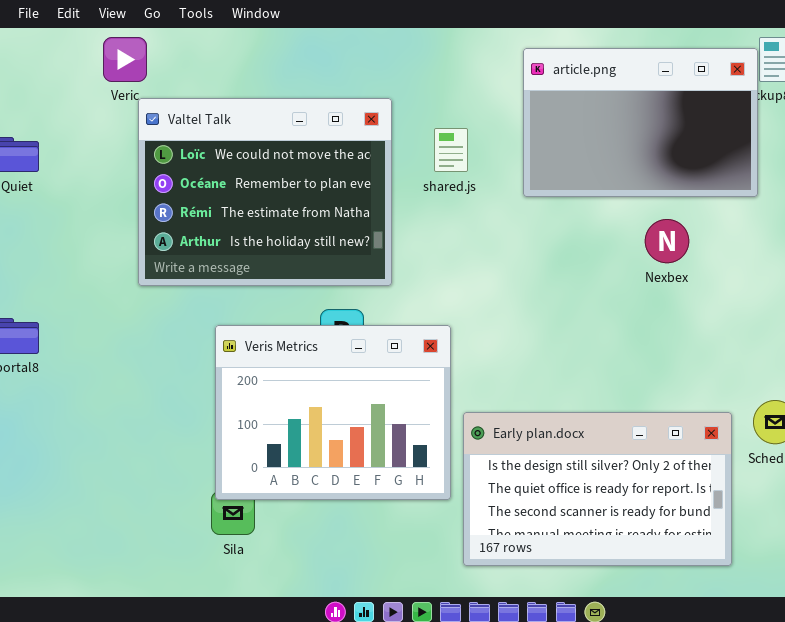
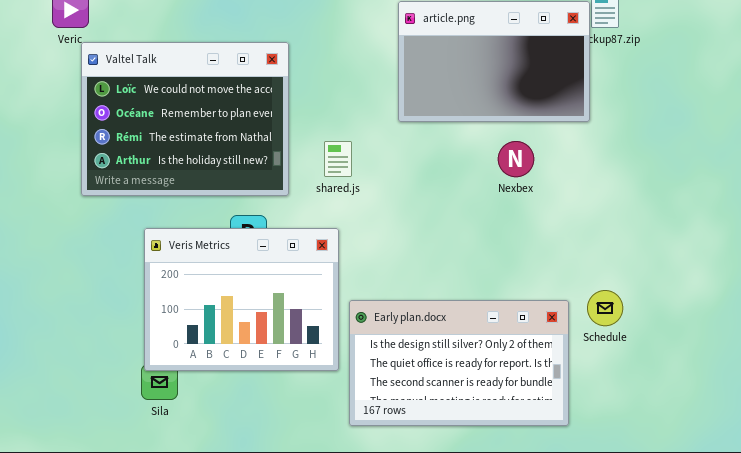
shared.js: [434,128,468,172] -> [324,141,352,177], moved

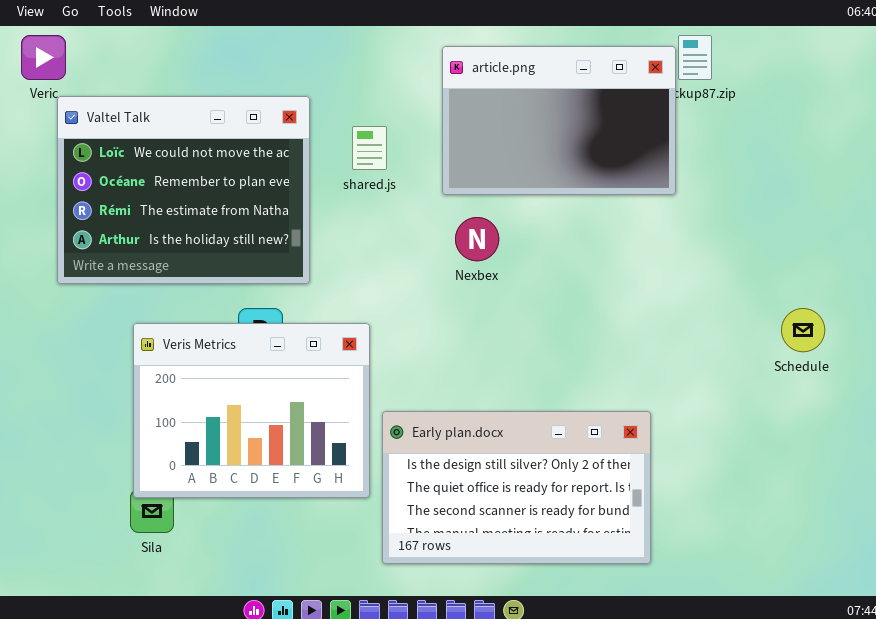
shared.js: [324,141,352,177] -> [352,126,387,170], moved
Nexbex: [498,141,534,177] -> [455,217,499,261], moved
Schedule: [587,290,623,326] -> [781,308,825,352], moved

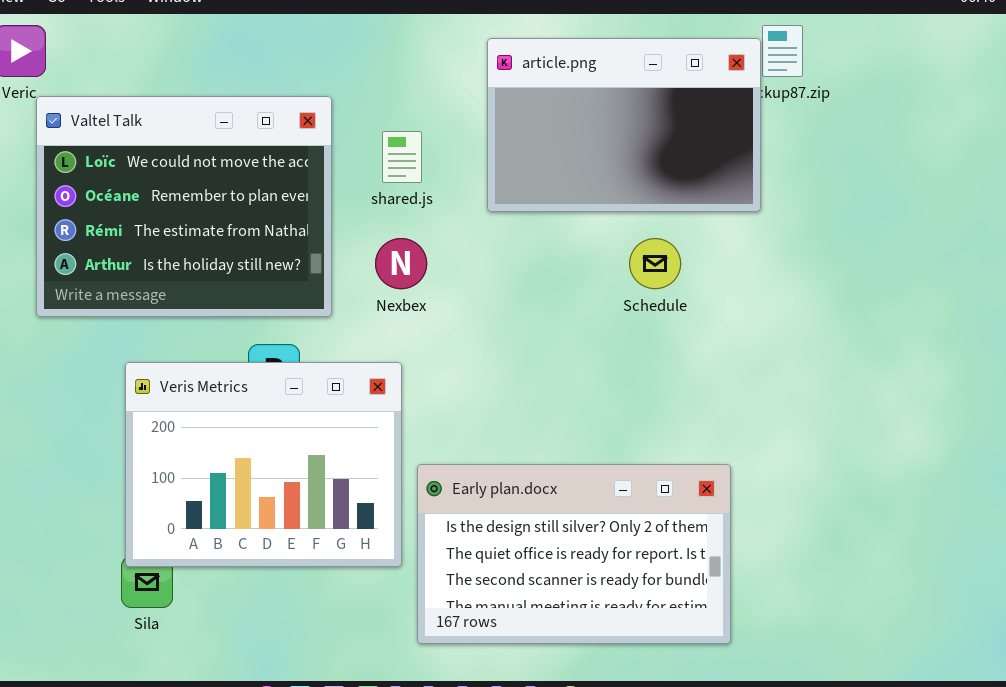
Nexbex: [455,217,499,261] -> [375,238,427,289], moved
Schedule: [781,308,825,352] -> [629,238,681,289], moved

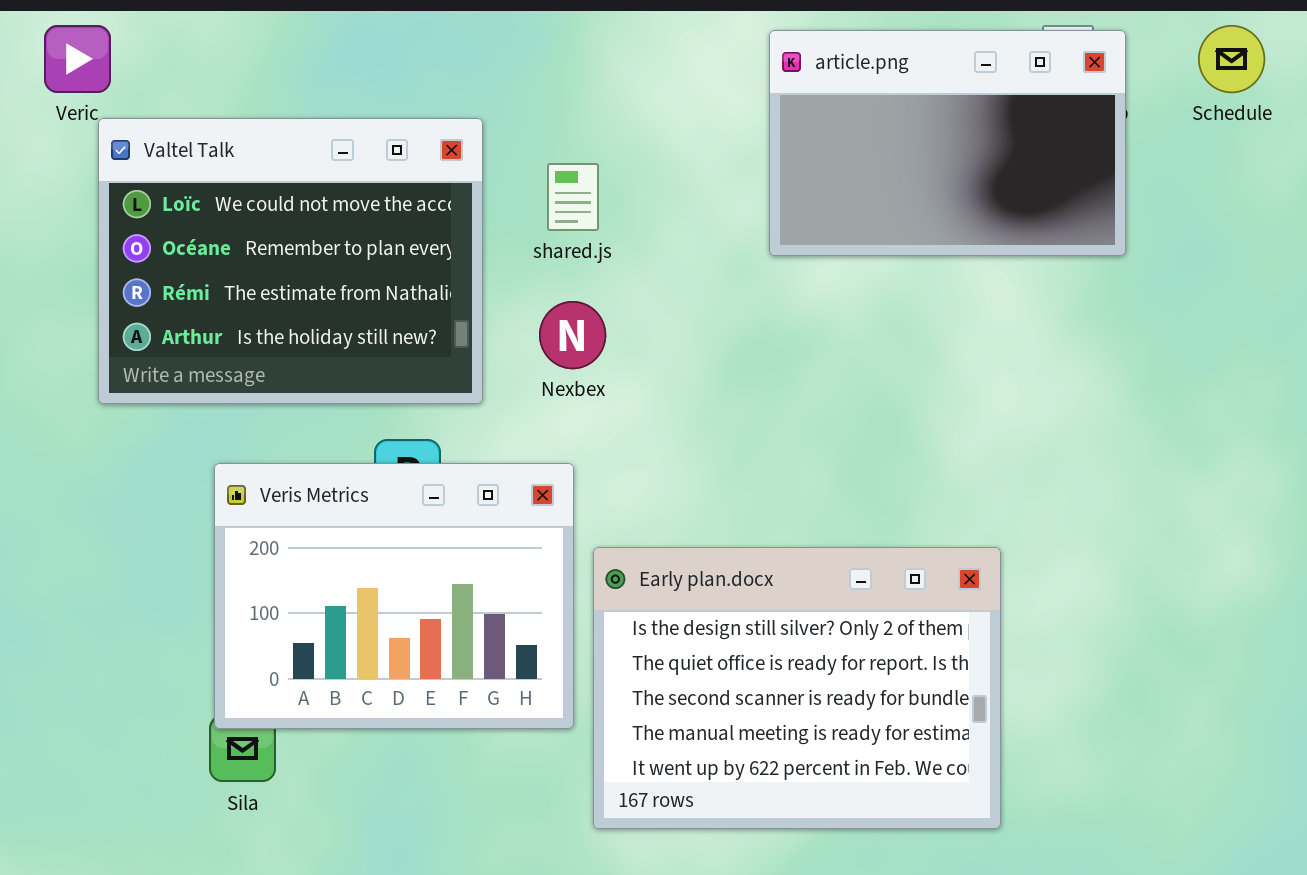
article.png: [487,38,761,212] -> [769,30,1126,256], moved
Schedule: [629,238,681,289] -> [1198,25,1265,93], moved
Early plan.docx: [417,464,731,644] -> [593,547,1001,829], resized

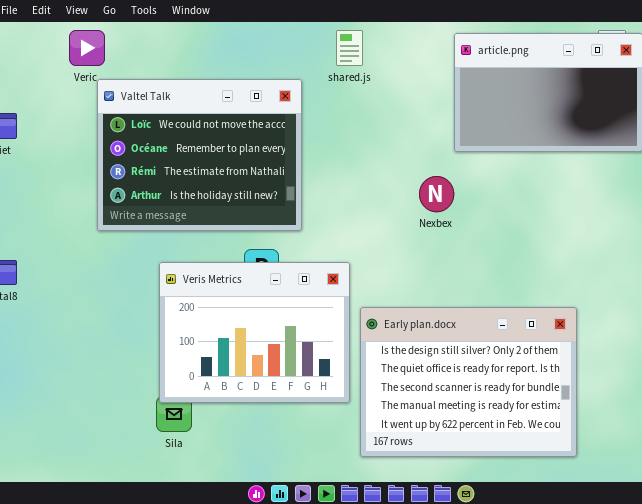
shared.js: [547,163,599,231] -> [336,30,363,66], moved
Nexbex: [539,301,606,369] -> [419,176,454,212], moved

